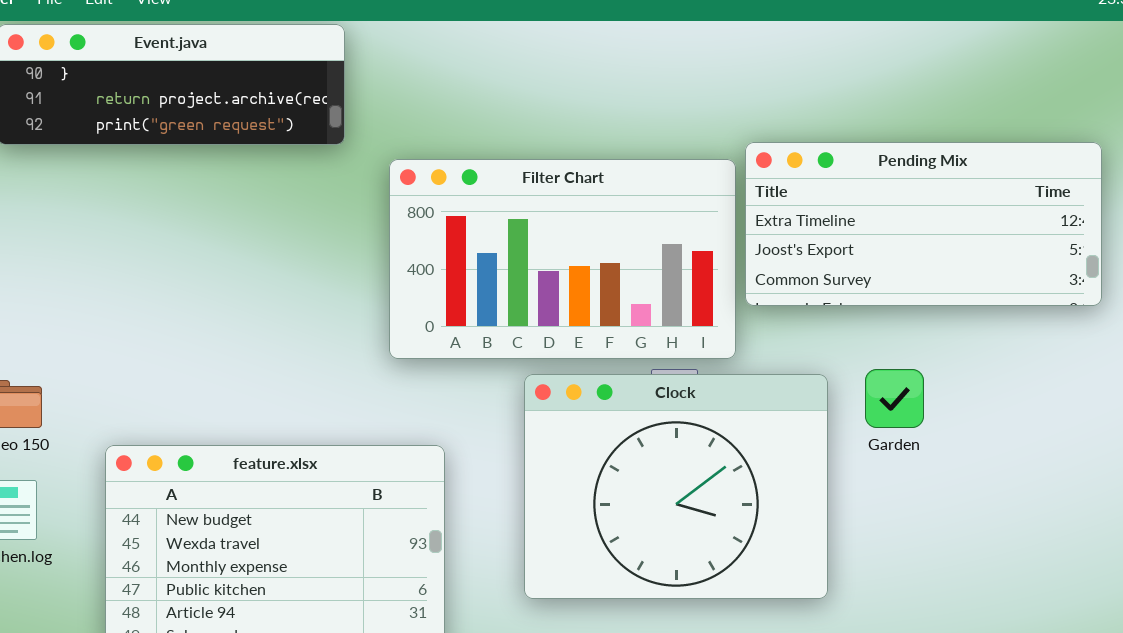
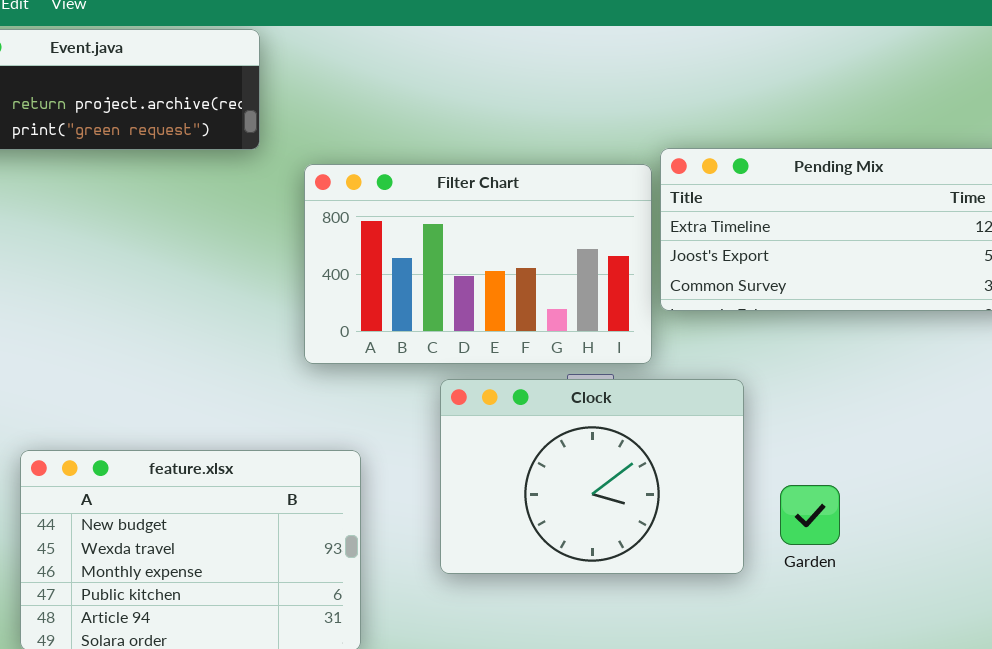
Garden: [865,369,924,428] -> [780,485,840,545], moved
Clock: [524,374,828,599] -> [440,379,744,574], resized

